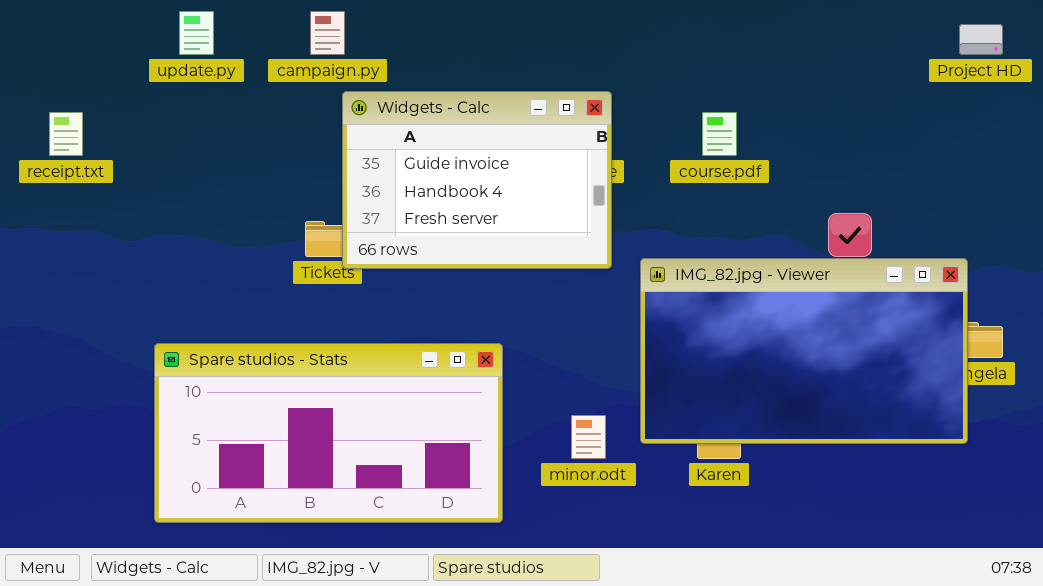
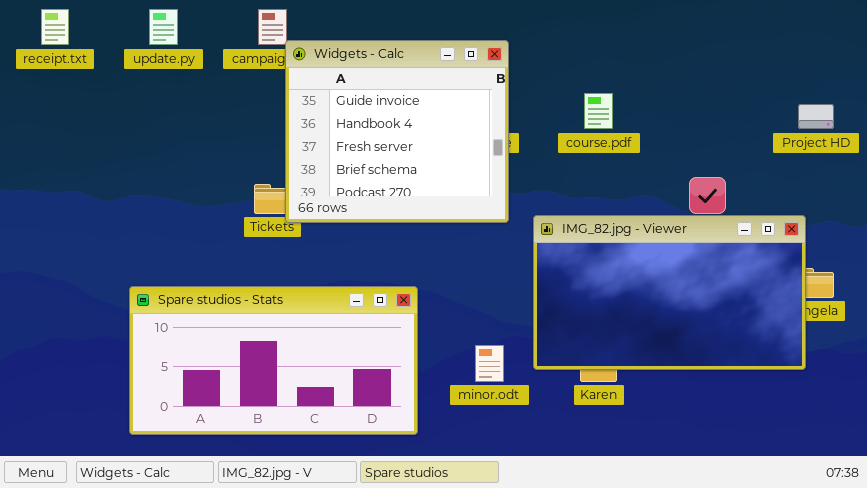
Project HD: [959,24,1003,55] -> [798,104,834,129], moved
Widgets - Calc: [342,91,612,269] -> [285,40,509,223], resized
receipt.txt: [49,112,83,156] -> [41,9,69,45], moved

